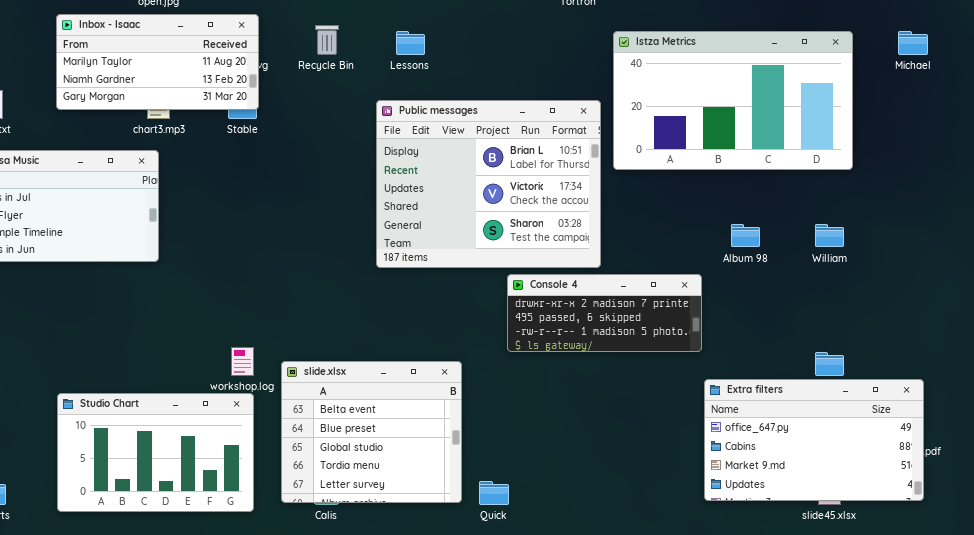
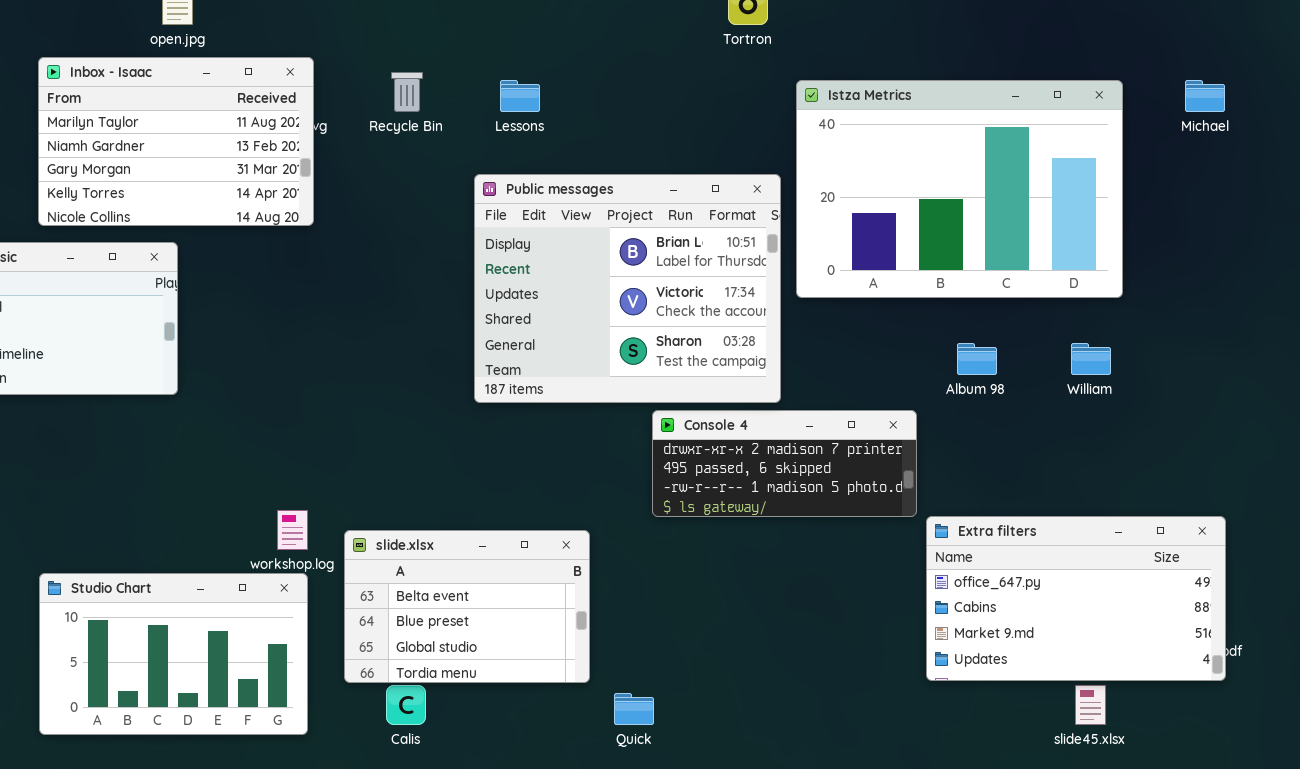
Inbox - Isaac: [56,14,259,110] -> [38,57,314,226], resized
Istza Metrics: [613,31,853,170] -> [796,80,1123,298], resized
slide.xlsx: [281,361,462,503] -> [344,530,590,683], resized
Extra filters: [704,379,924,501] -> [926,516,1226,681], moved

